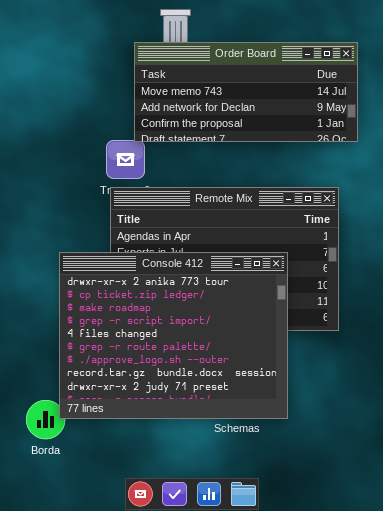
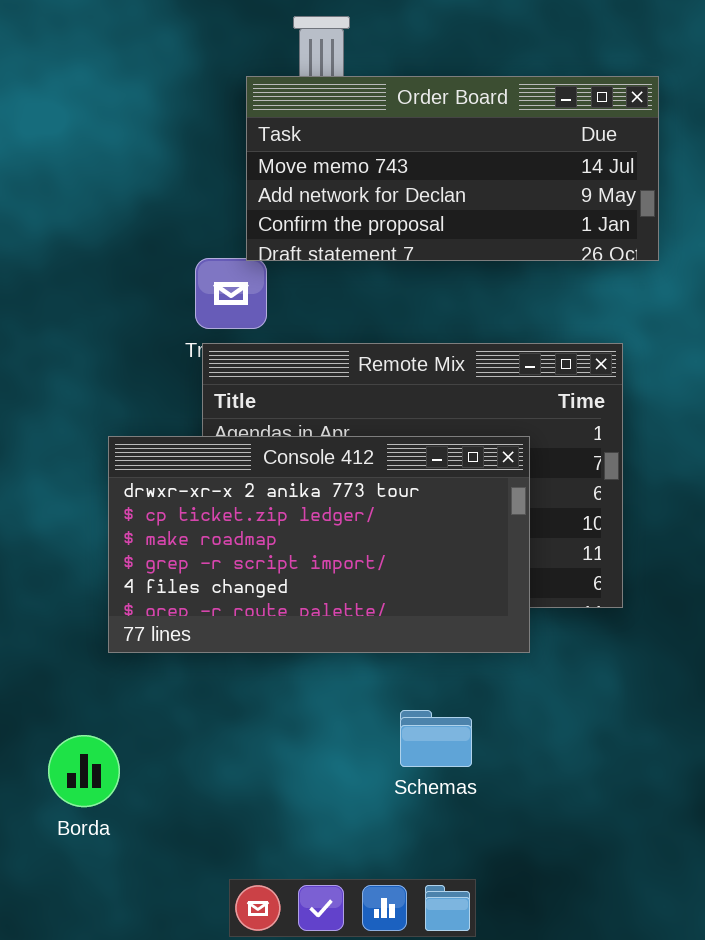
Console 412: [59,252,288,419] -> [108,436,530,653], moved, resized

